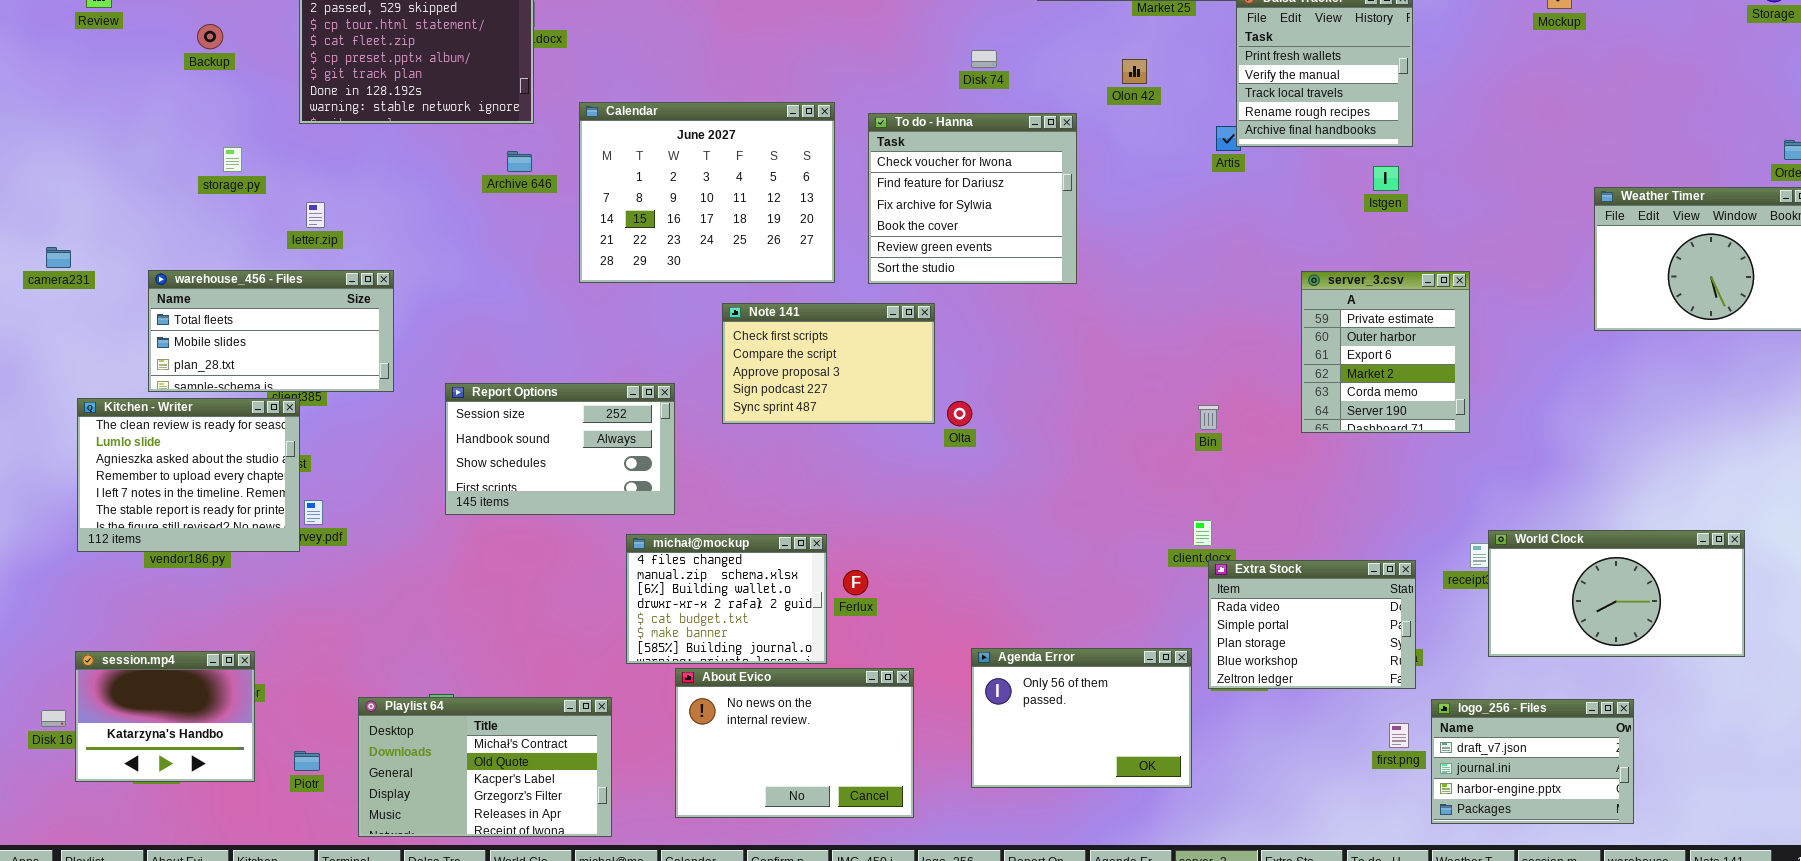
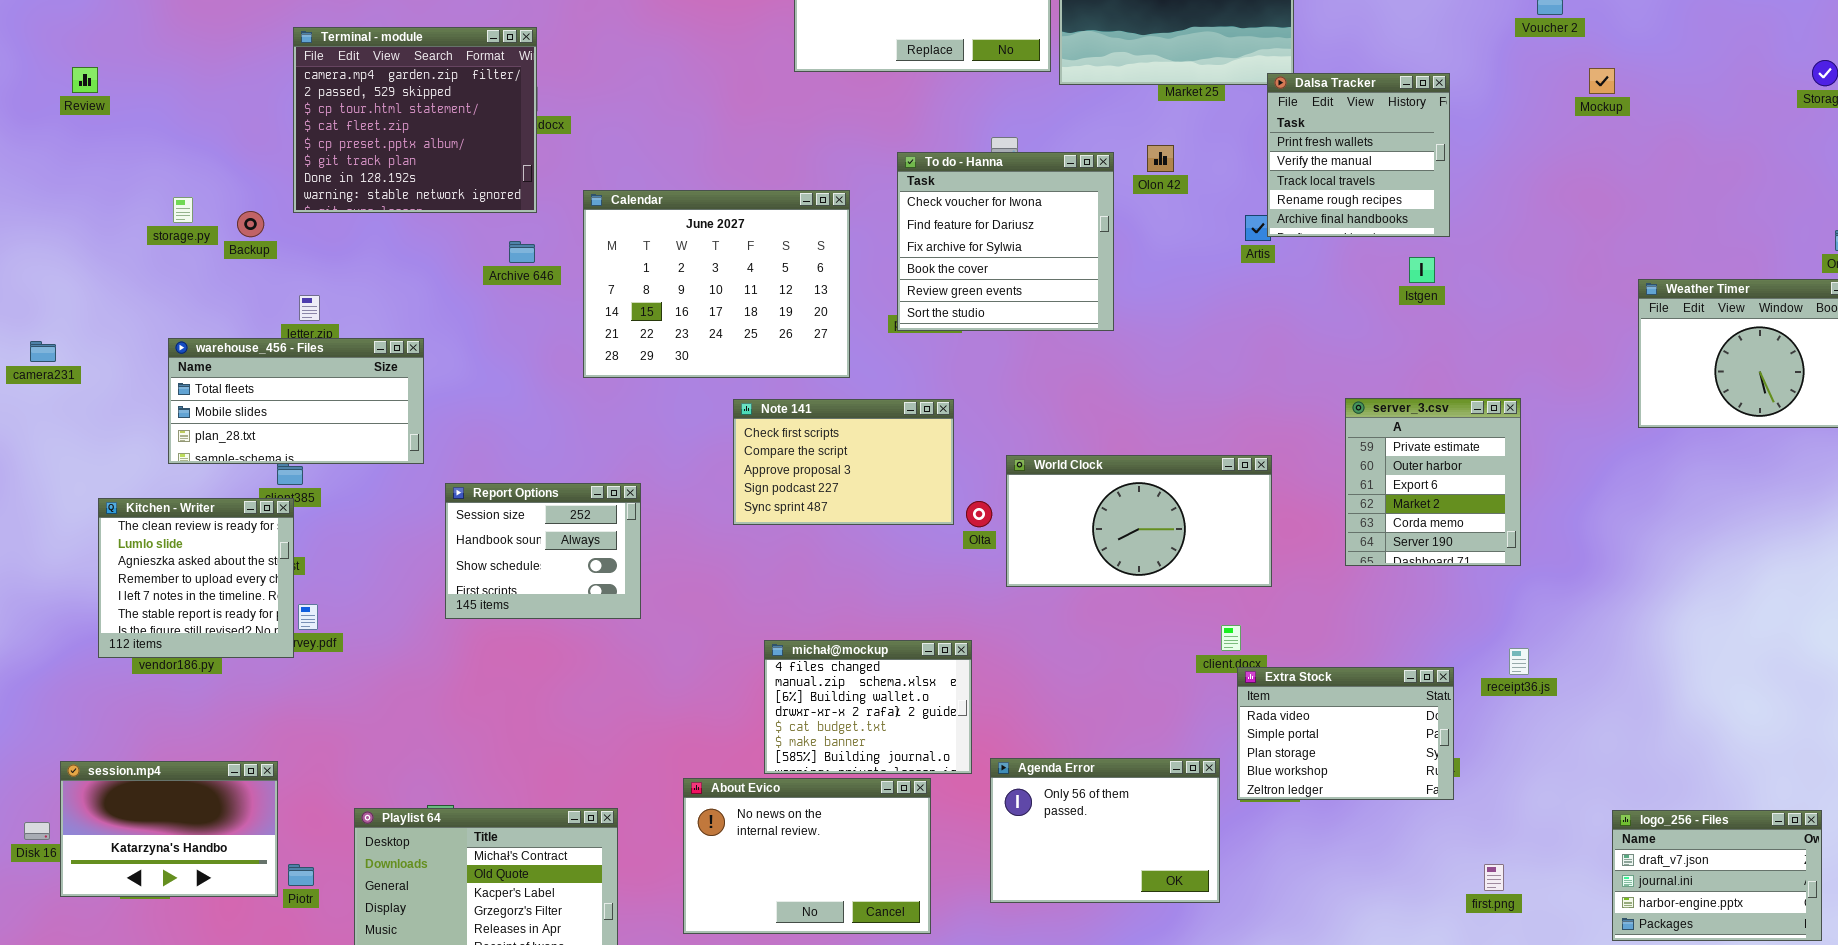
Backup: [197,24,223,49] -> [237,211,264,237], moved
To do - Hanna: [868,113,1077,284] -> [897,152,1114,331], moved
storage.py: [223,147,242,172] -> [173,197,193,223], moved
warehouse_456 - Files: [148,270,394,392] -> [168,338,424,464], moved
server_3.csv: [1301,271,1470,433] -> [1345,398,1521,566], moved
Report Options: [445,383,675,515] -> [445,483,641,619], resized
Kitchen - Writer: [77,398,300,552] -> [98,498,294,658], resized
World Clock: [1488,530,1745,657] -> [1006,455,1272,587], moved
michał@mockup: [626,534,827,664] -> [764,640,972,774], moved
session.mp4: [75,651,255,782] -> [60,761,278,897], resized
logo_256 - Files: [1431,699,1634,824] -> [1612,810,1822,941], moved
first.png: [1389,723,1409,748] -> [1484,864,1504,891], moved

